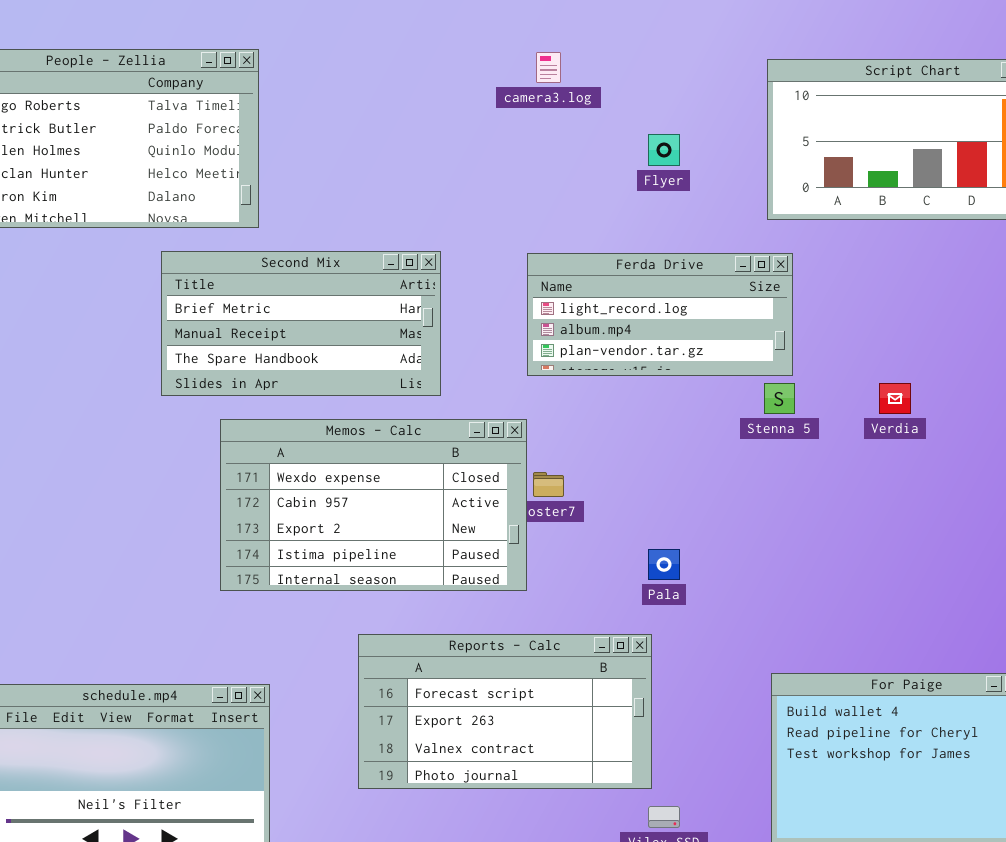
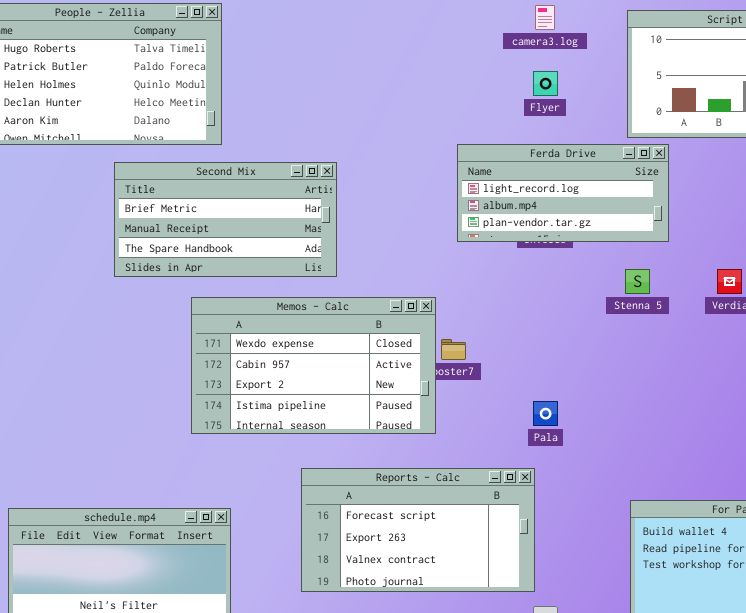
camera3.log: [536,52,561,83] -> [535,5,555,30], moved
Second Mix: [161,251,441,396] -> [114,162,337,277], moved
Ferda Drive: [527,253,793,376] -> [457,144,669,242], moved

